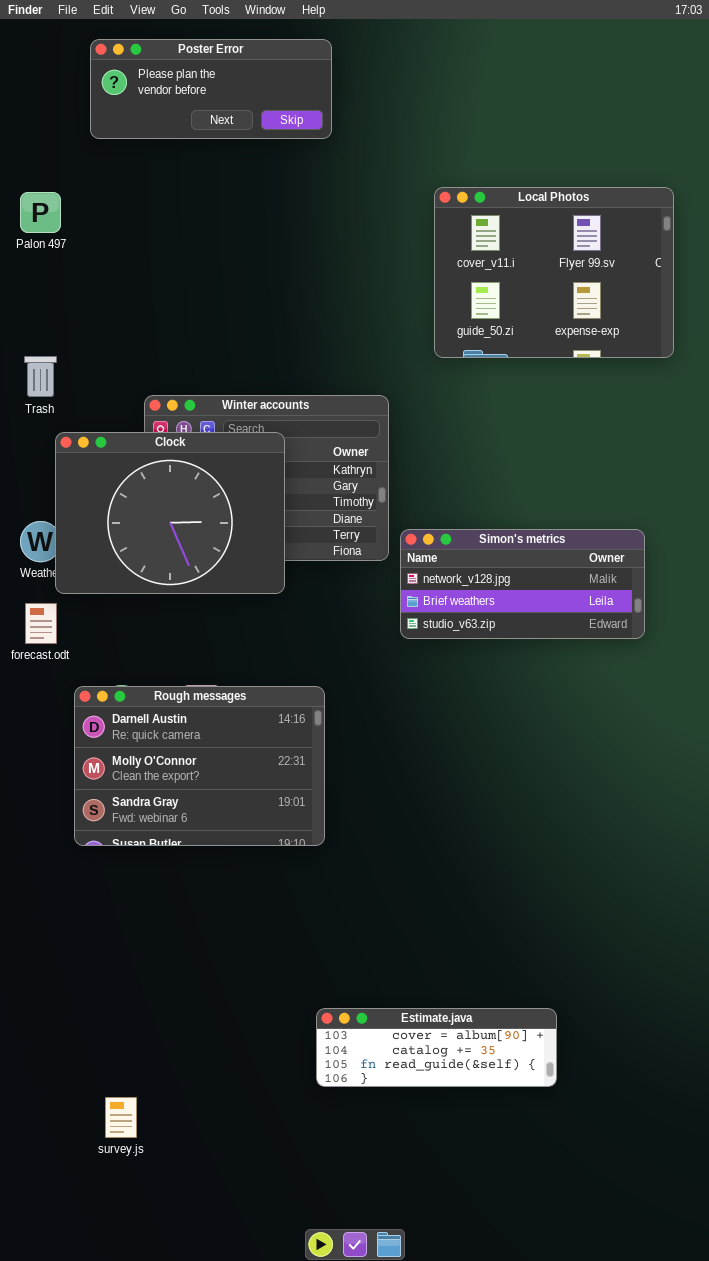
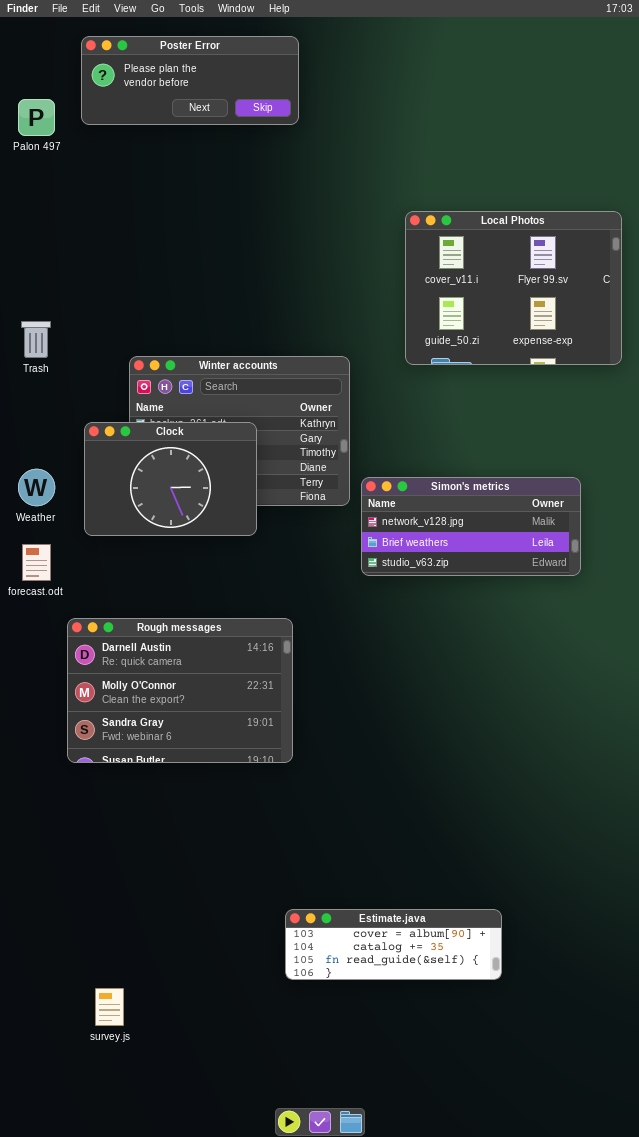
Local Photos: [434,187,674,358] -> [405,211,622,365], moved
Palon 497: [20,192,61,233] -> [18,99,55,136], moved
Clock: [55,432,285,594] -> [84,422,257,536], resized

